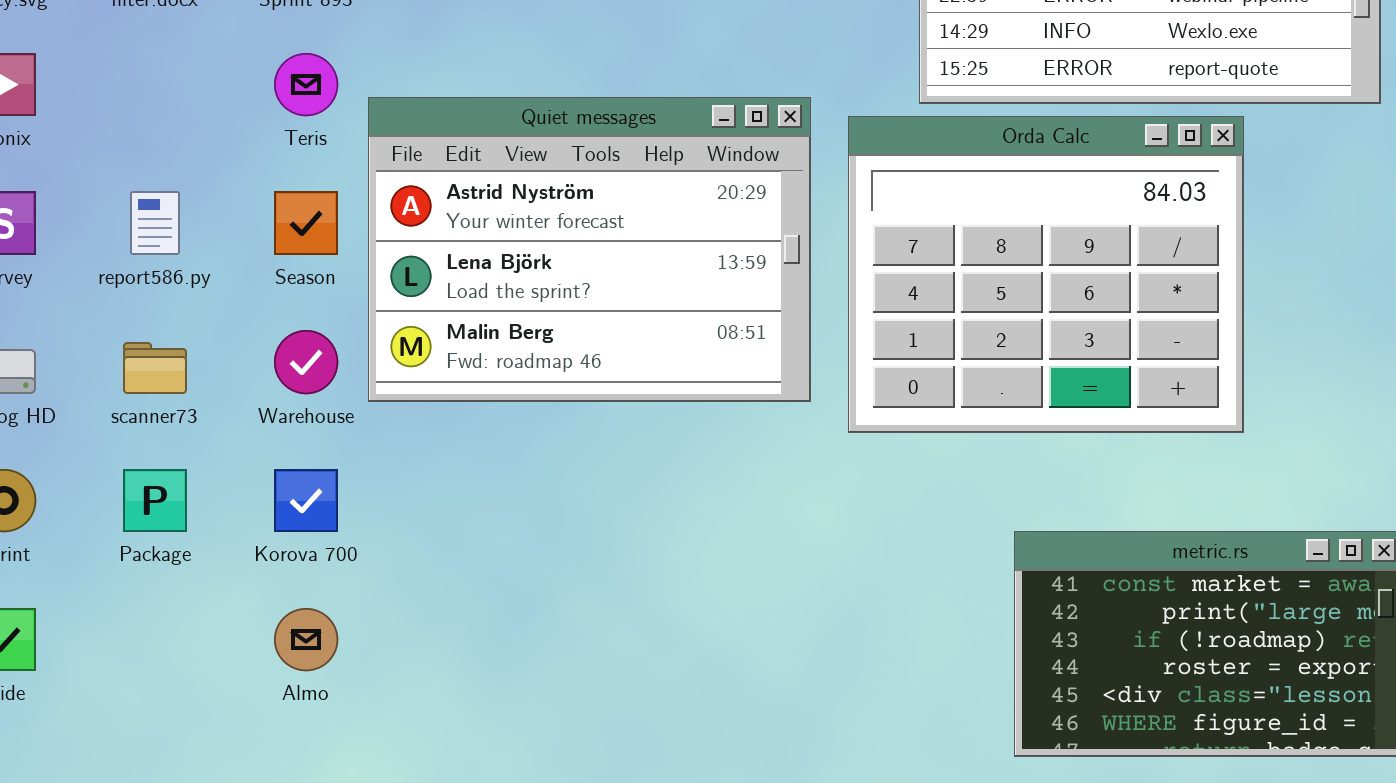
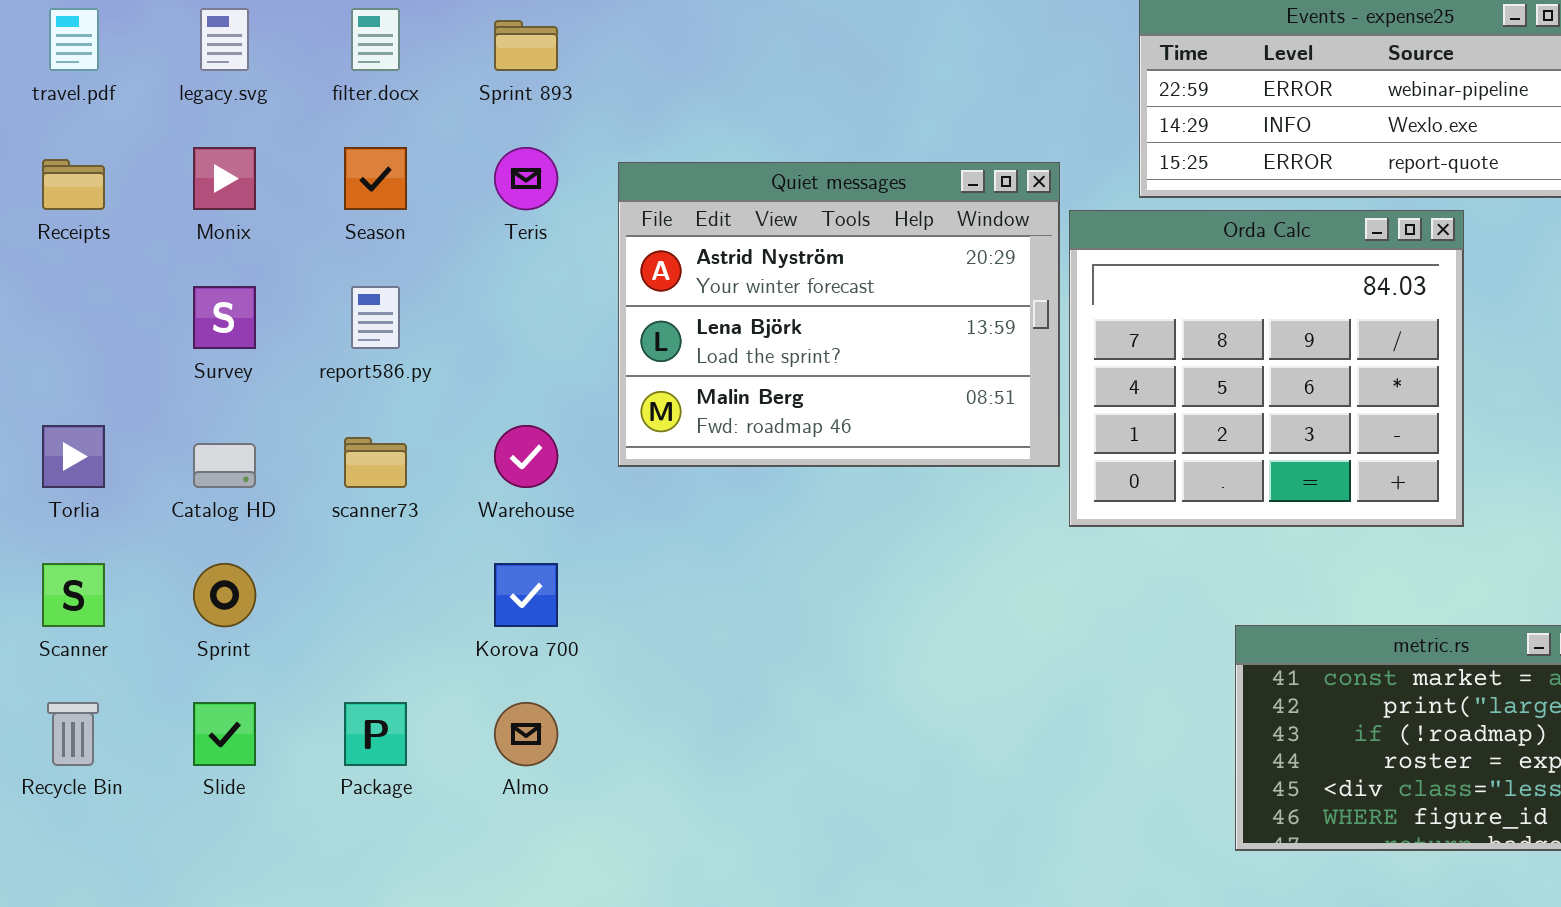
Quiet messages: [368,97,811,402] -> [618,162,1060,467], moved
Season: [274,191,338,255] -> [344,147,407,210], moved
Package: [123,469,187,532] -> [344,702,407,766], moved

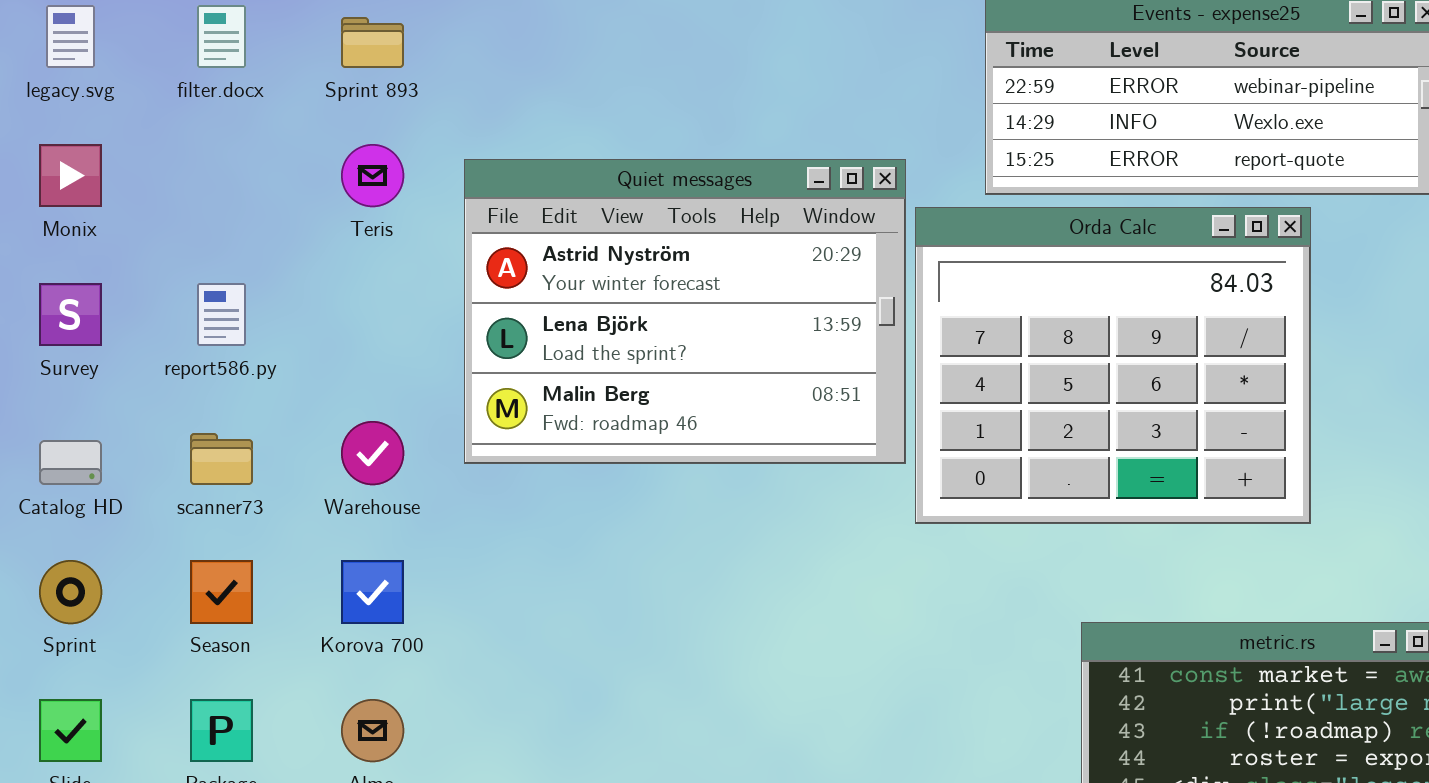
Season: [344,147,407,210] -> [190,560,253,624], moved

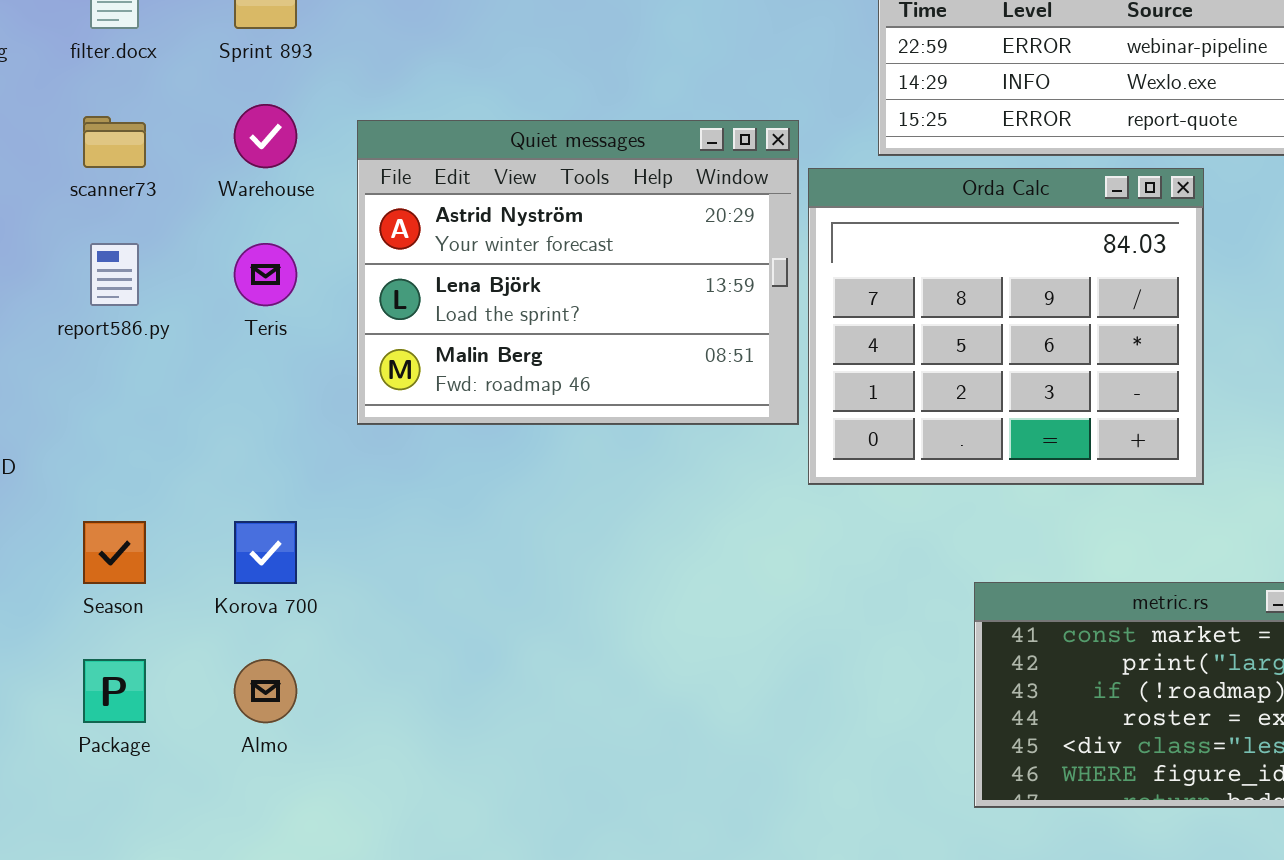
Teris: [341,144,404,207] -> [234,243,297,306], moved
Warehouse: [341,421,404,485] -> [234,104,297,168], moved
scanner73: [190,433,253,485] -> [83,116,146,168], moved

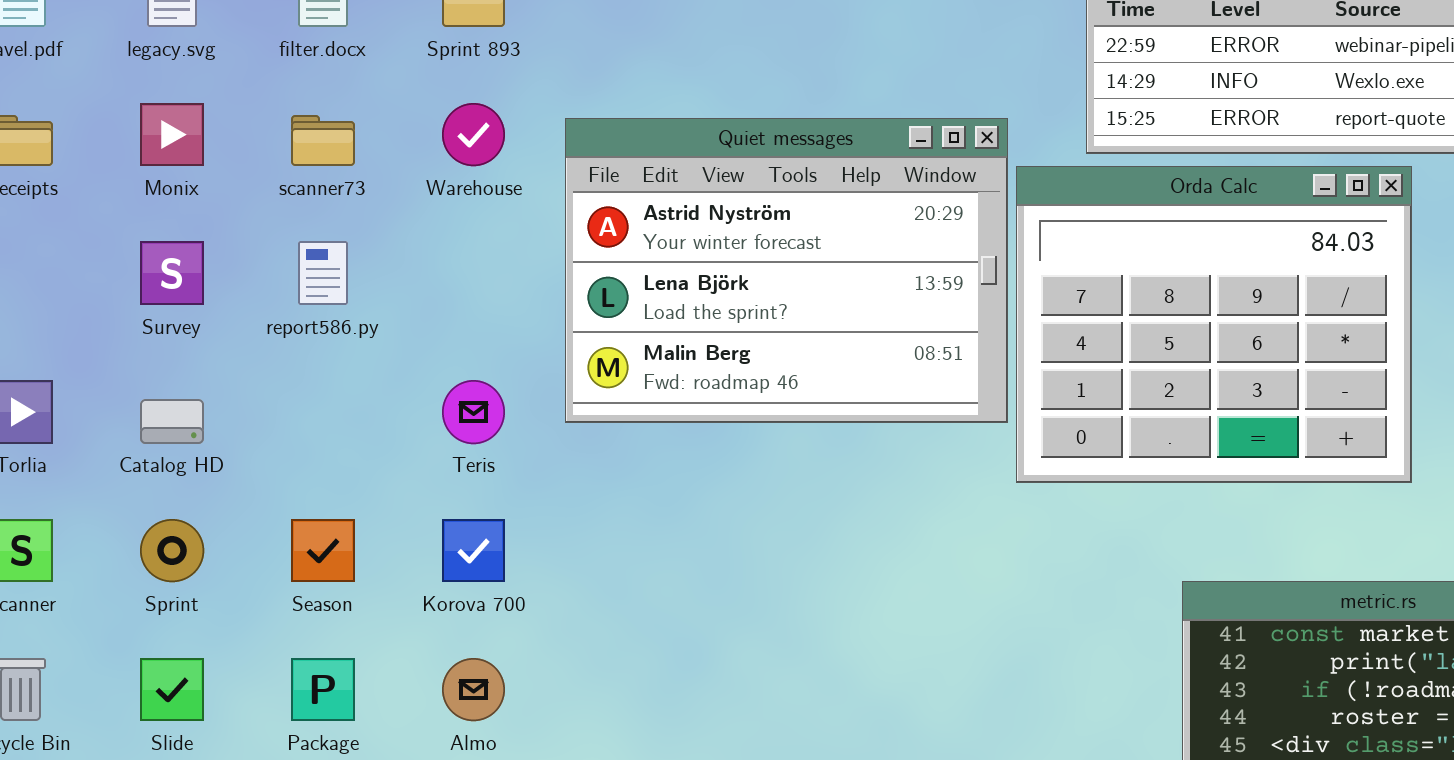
Teris: [234,243,297,306] -> [442,380,505,444], moved

